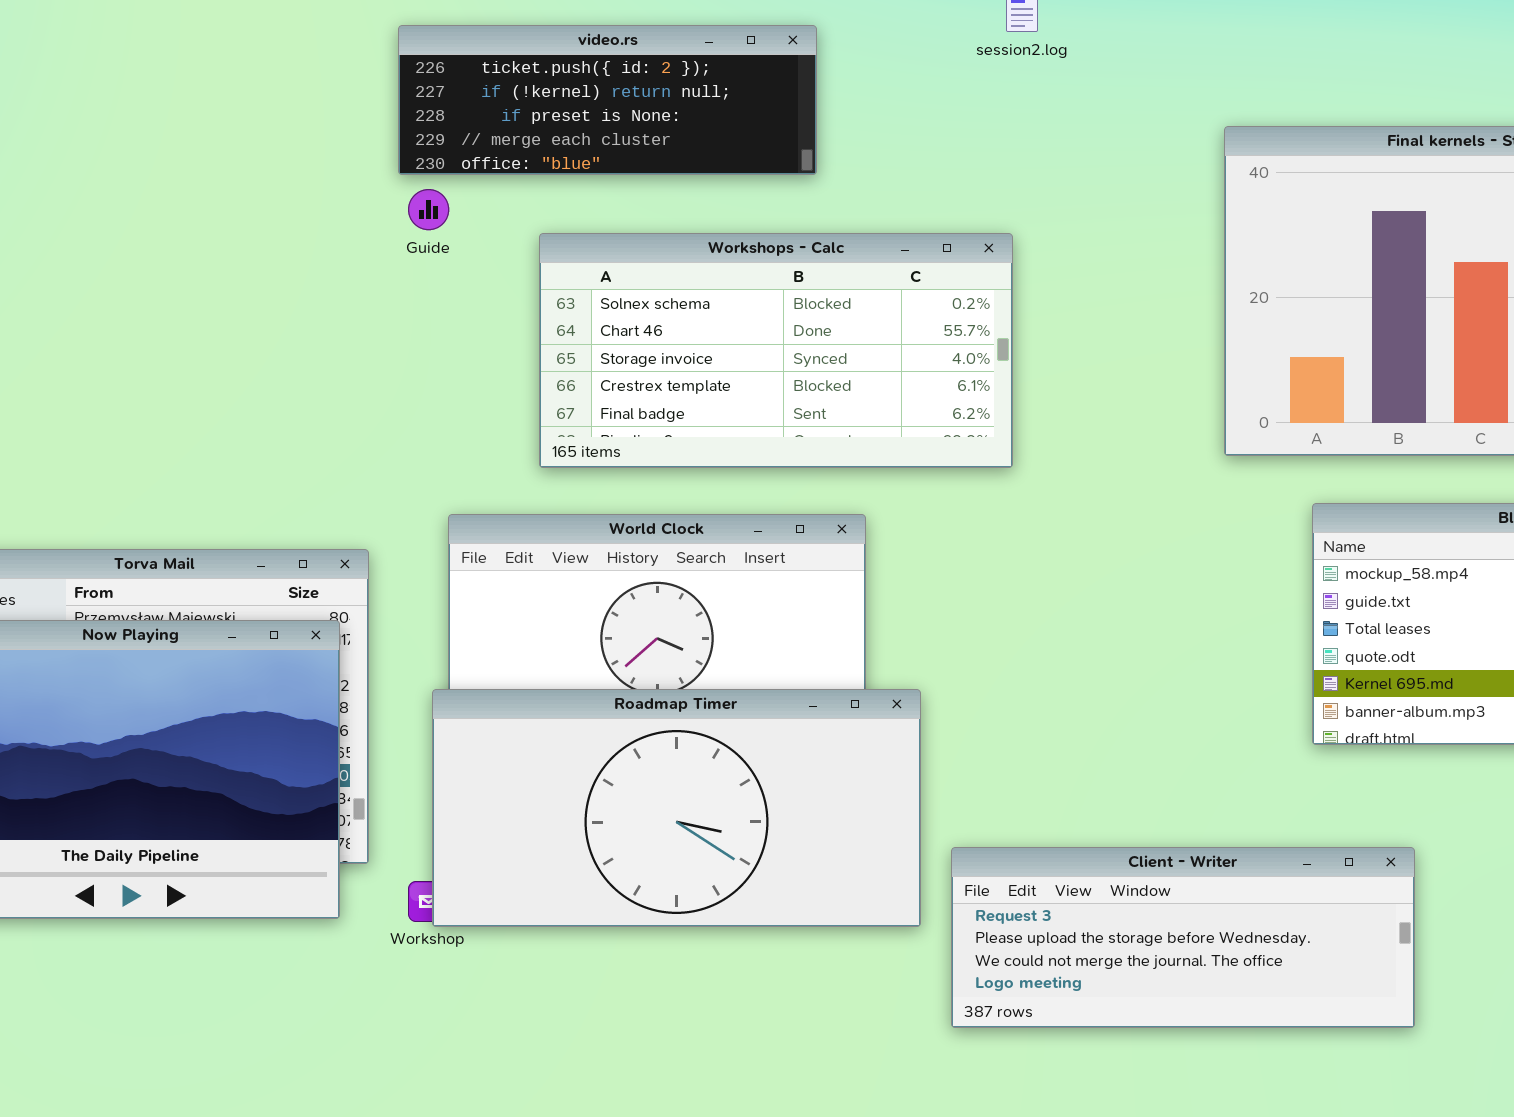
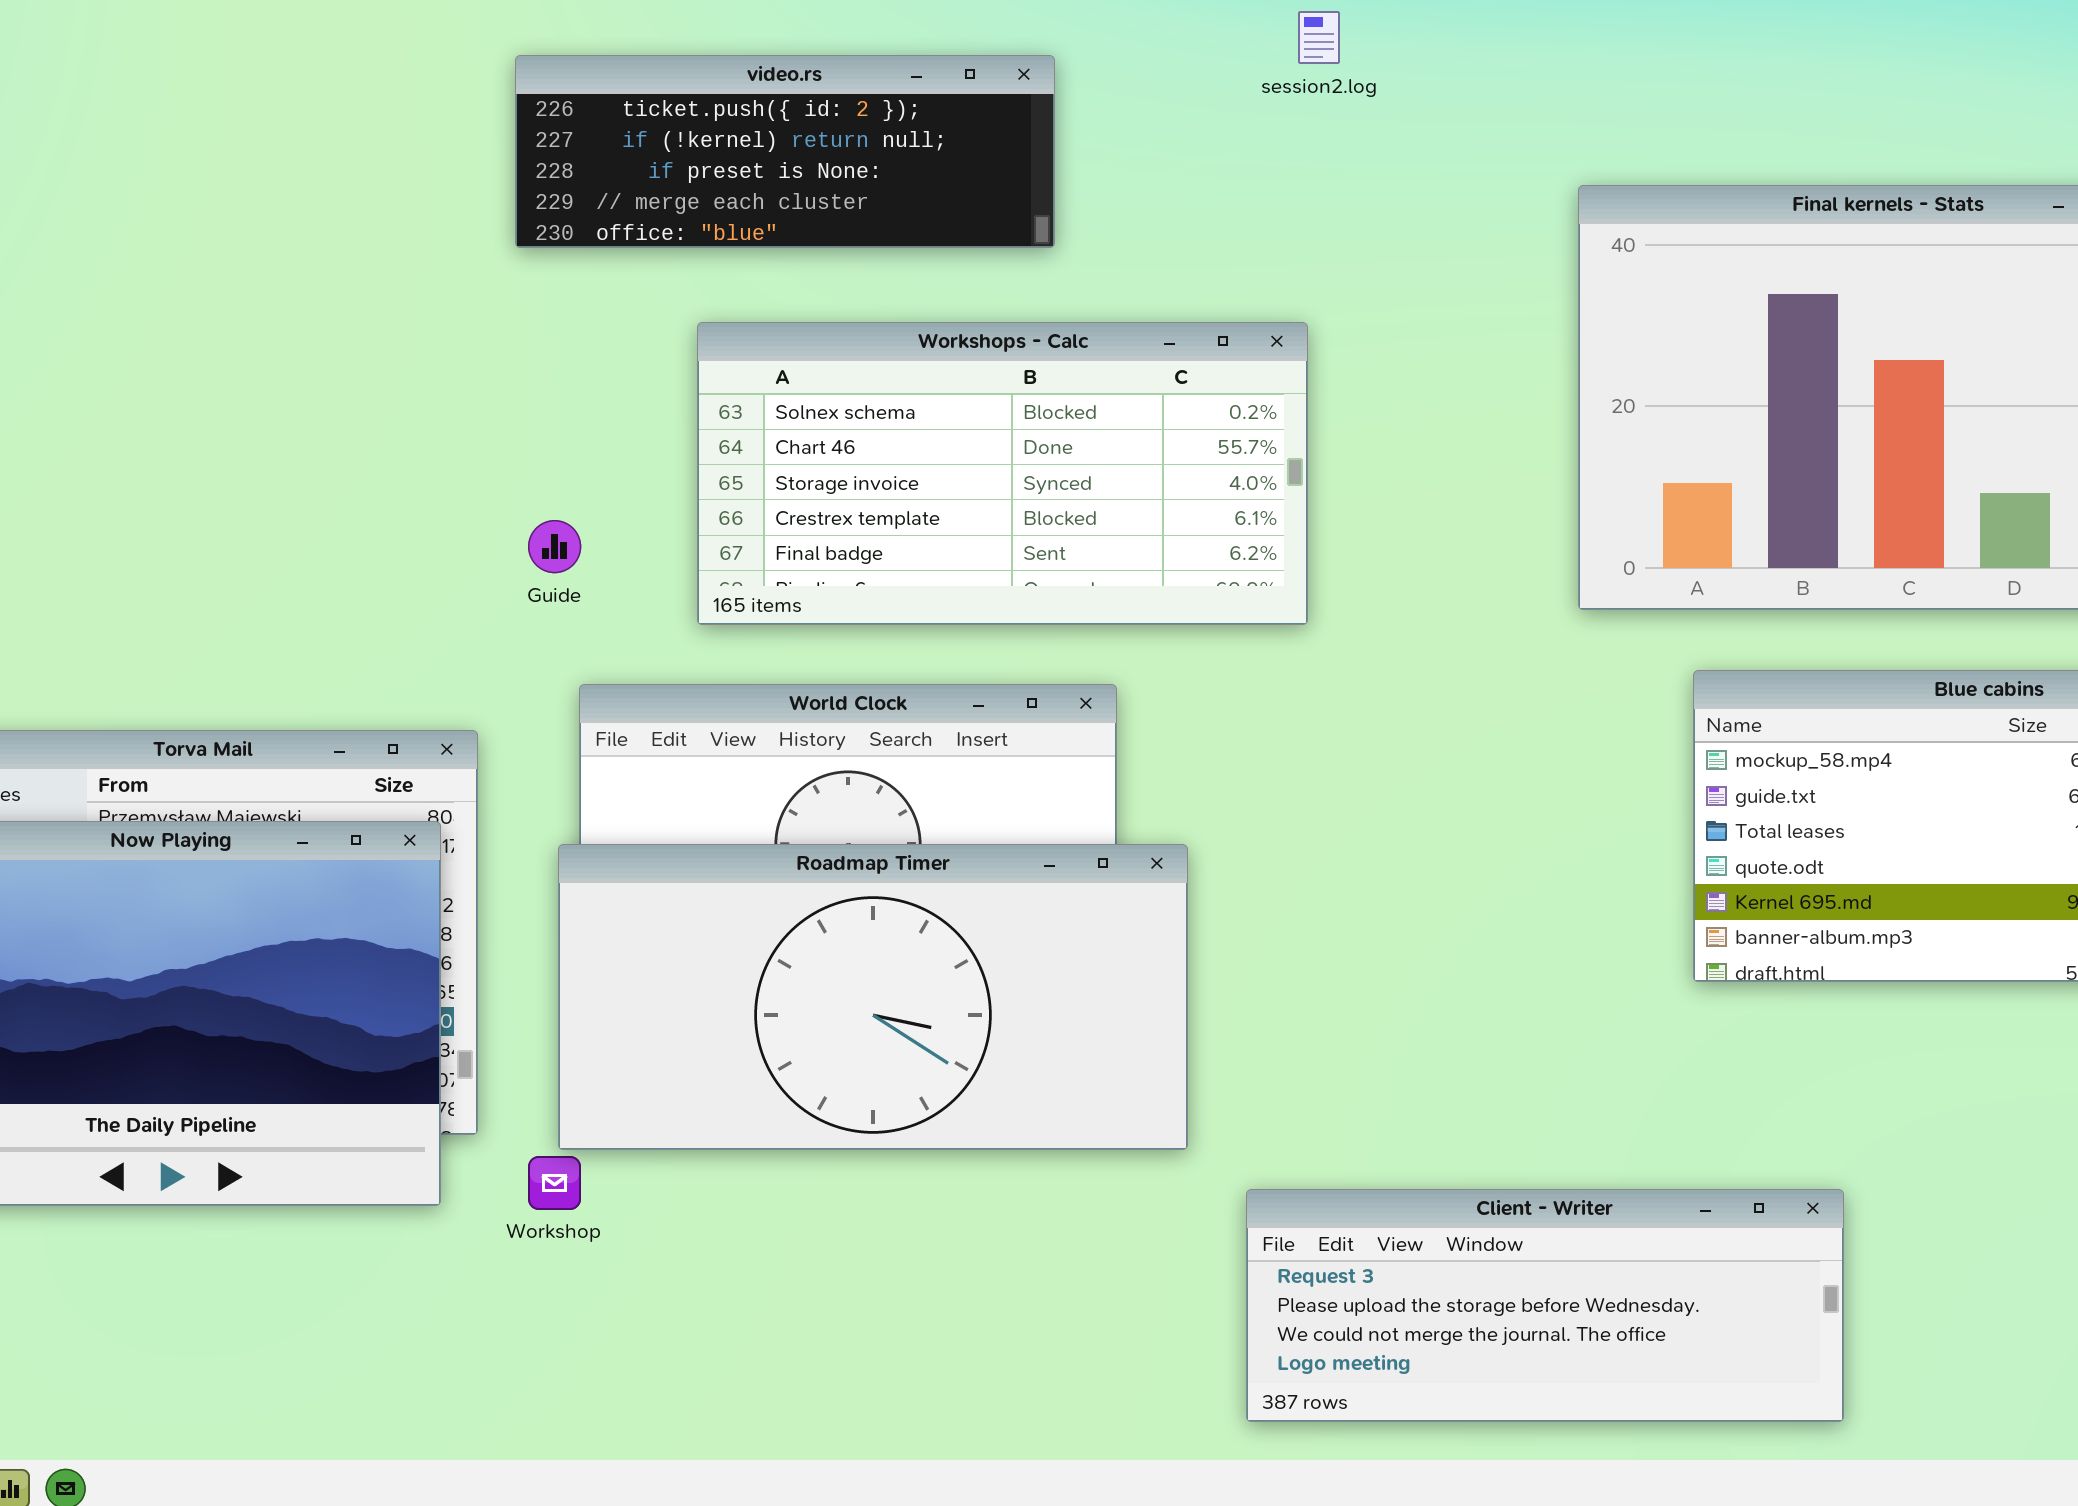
Guide: [408,189,449,230] -> [528,520,581,573], moved
Roadmap Timer: [432,689,921,927] -> [558,844,1188,1150], moved
Client - Writer: [951,847,1415,1028] -> [1246,1189,1844,1422], moved

